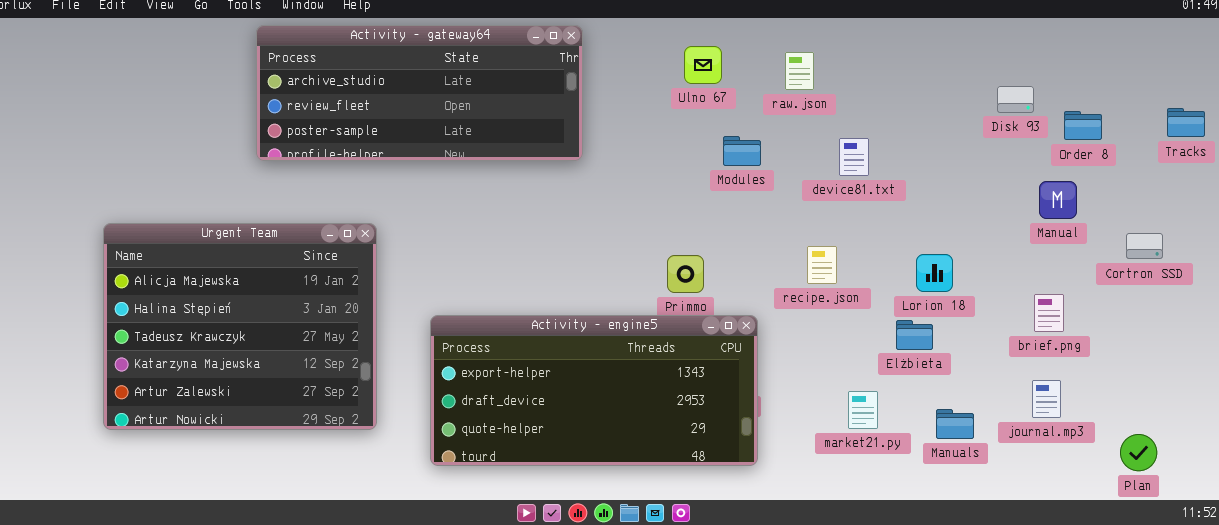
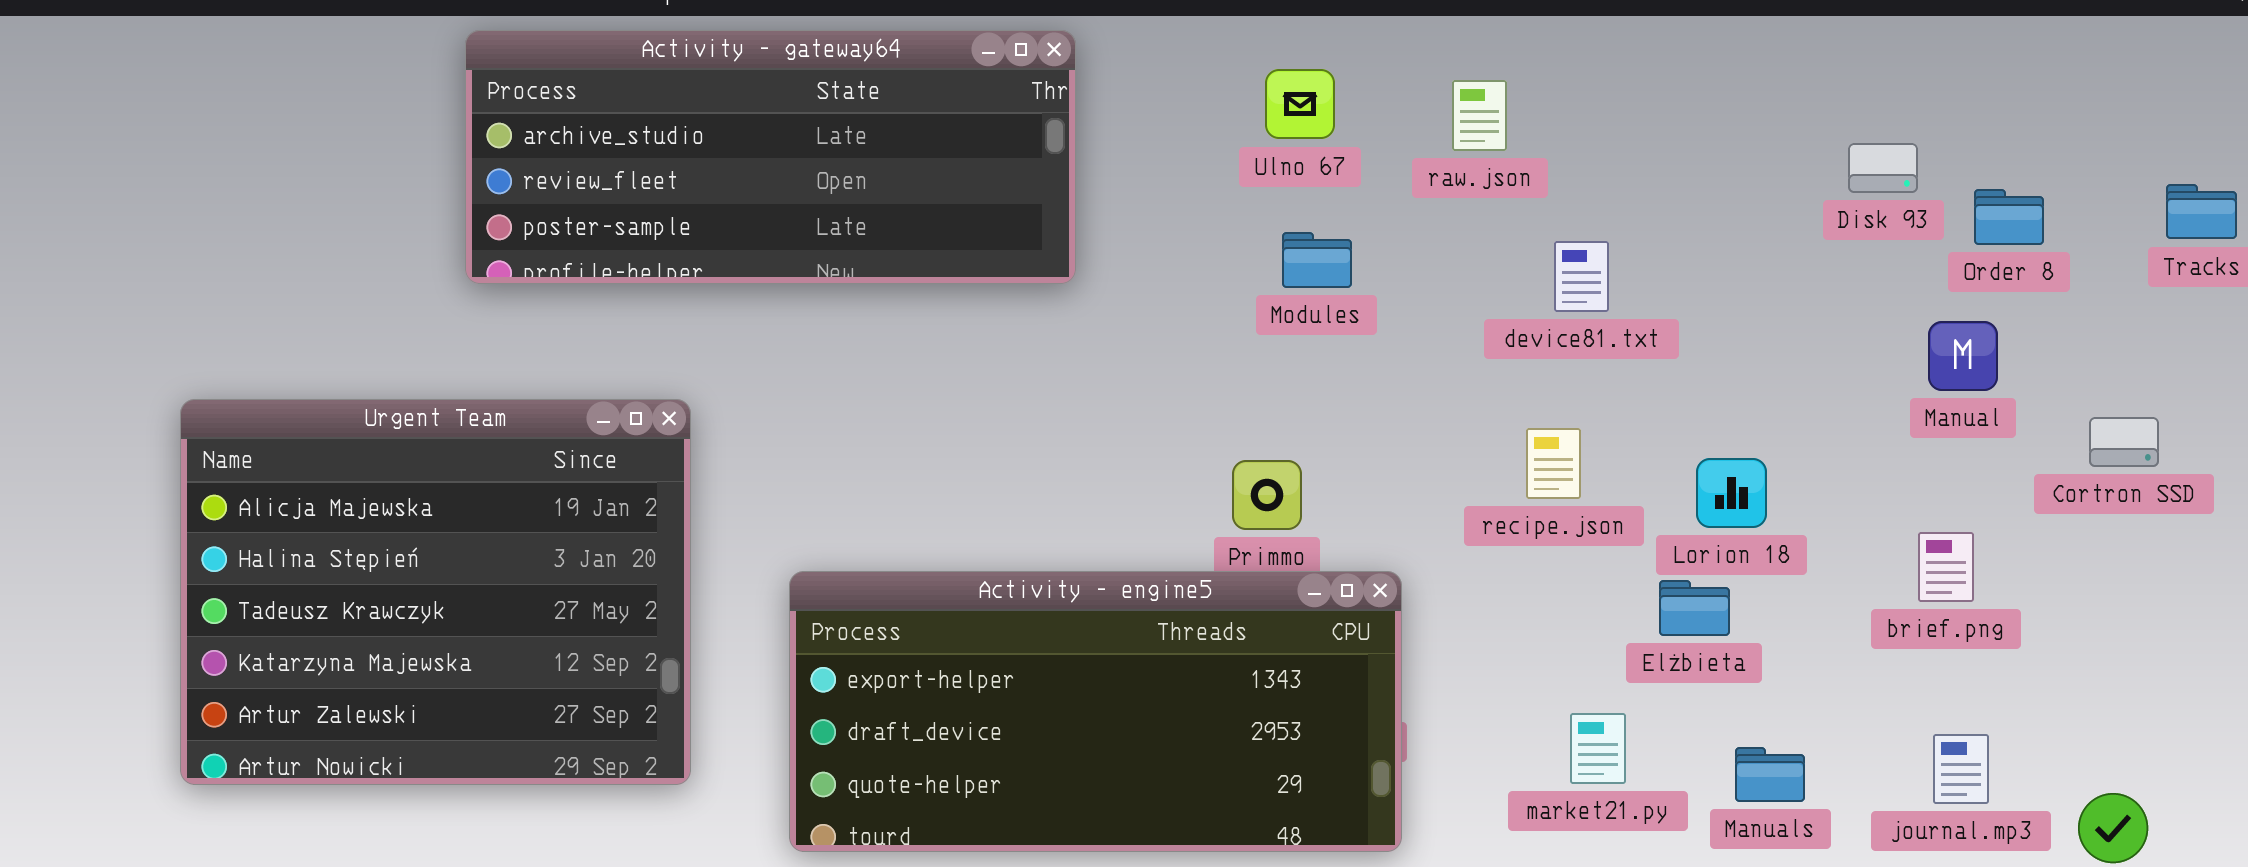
Modules: [723,136,761,166] -> [1282,232,1352,288], moved
recipe.json: [807,246,837,284] -> [1526,428,1581,499], moved
journal.mp3: [1032,380,1061,418] -> [1933,734,1989,804], moved

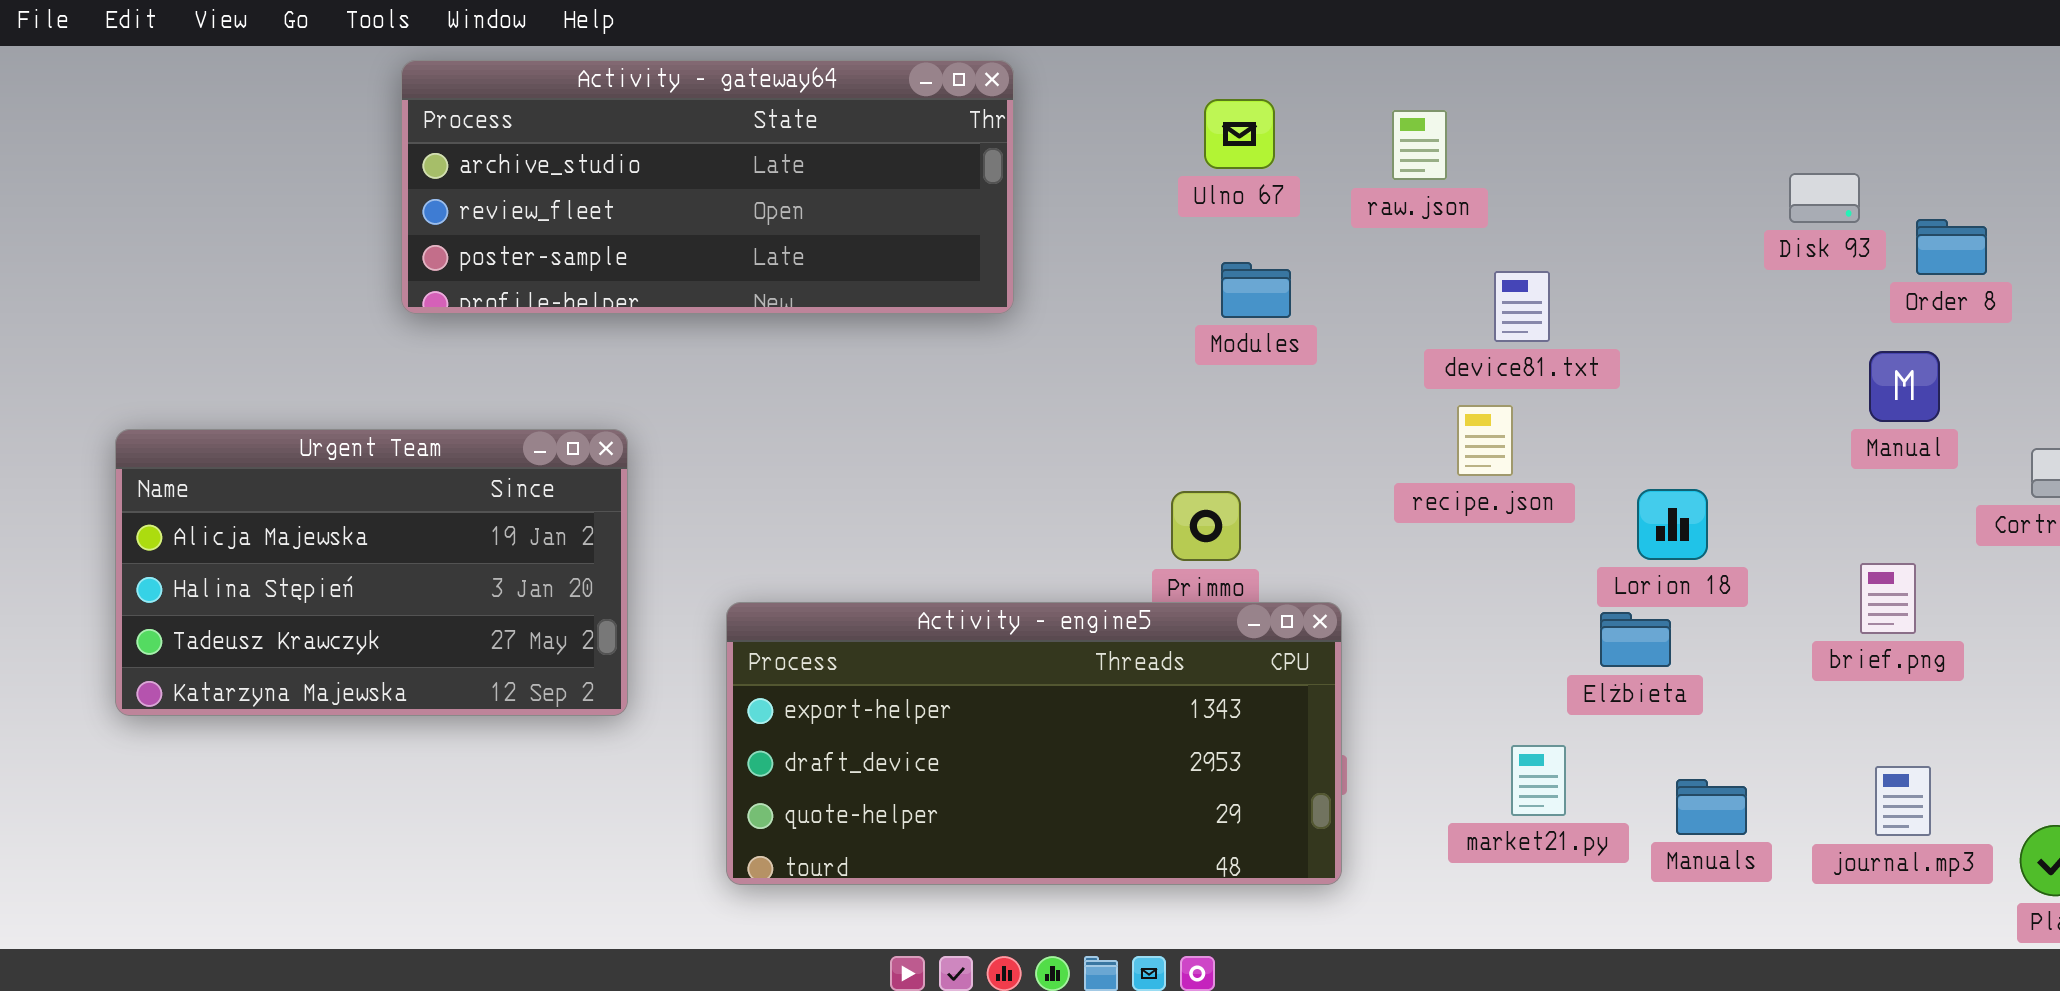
Urgent Team: [180,399,691,785] -> [115,429,628,716], resized
recipe.json: [1526,428,1581,499] -> [1457,405,1513,476], moved

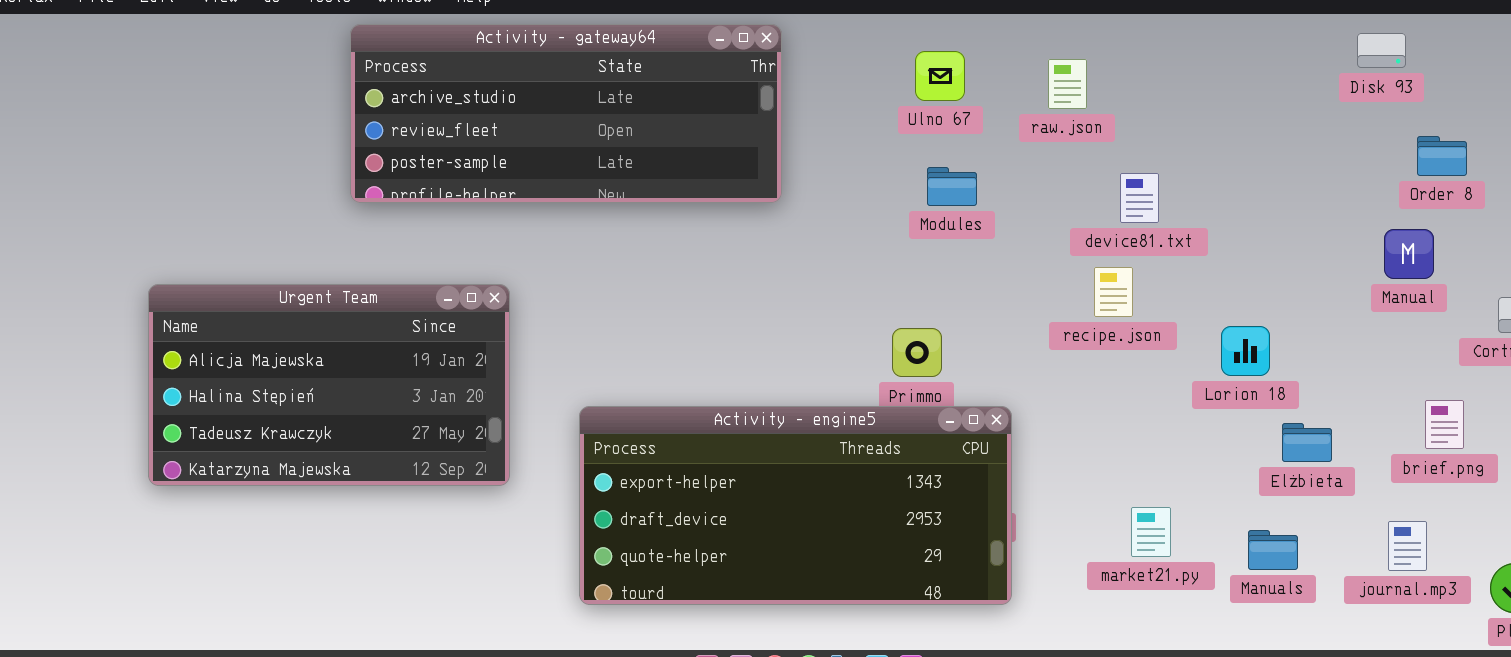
Disk 93: [1789,173,1860,223] -> [1357,33,1406,68], moved
brief.png: [1860,563,1916,634] -> [1425,400,1464,449], moved
Elżbieta: [1600,612,1671,667] -> [1282,423,1332,462], moved

